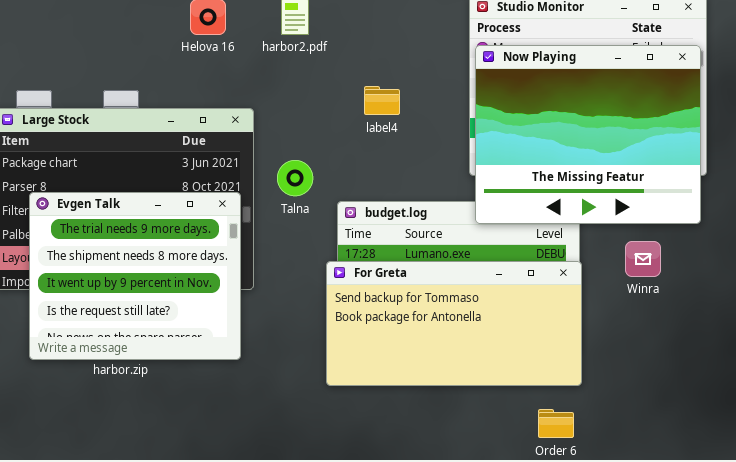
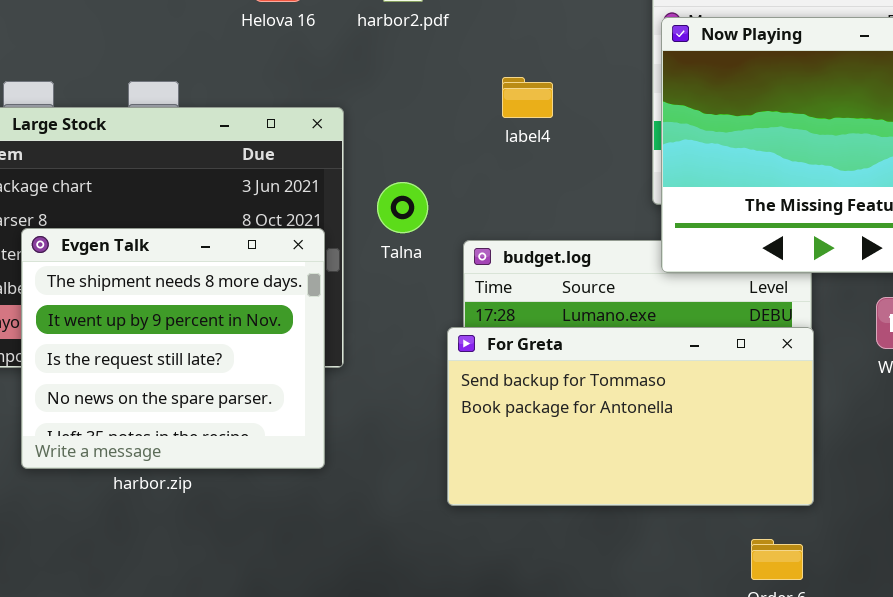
Evgen Talk: [29,192,241,360] -> [21,228,325,469], scrolled down 1 row

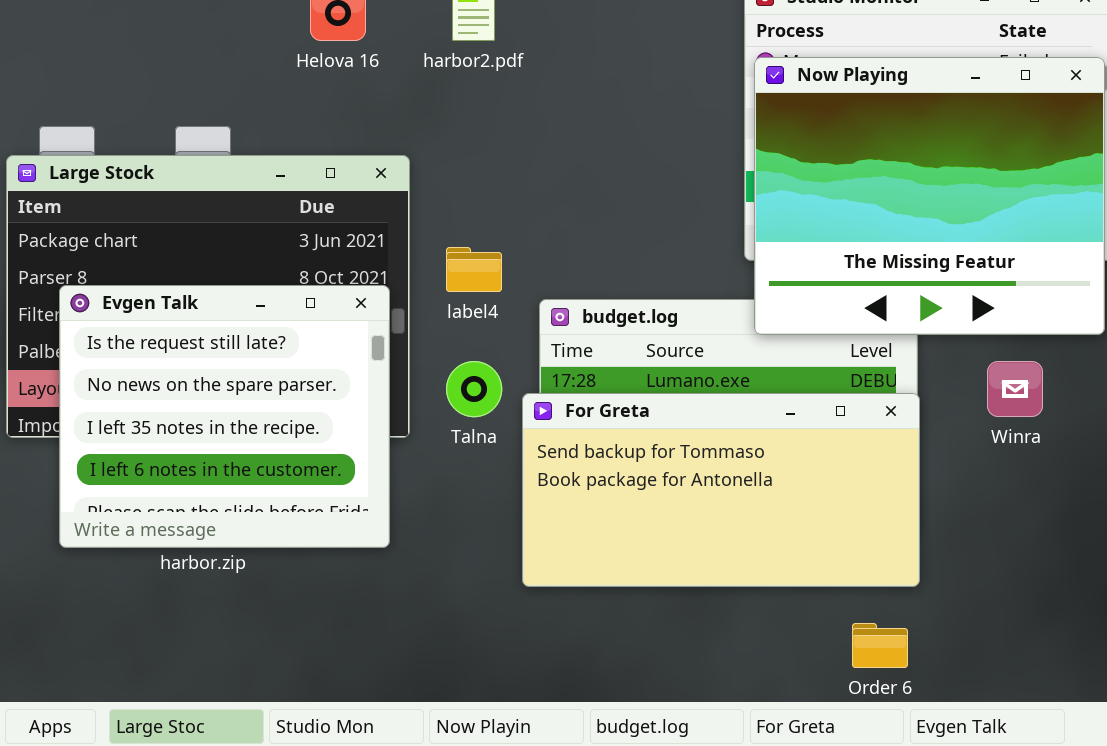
label4: [502,77,553,118] -> [446,247,502,292], moved
Talna: [377,182,428,233] -> [446,361,502,417], moved
Evgen Talk: [21,228,325,469] -> [59,285,390,548], scrolled down 2 rows

